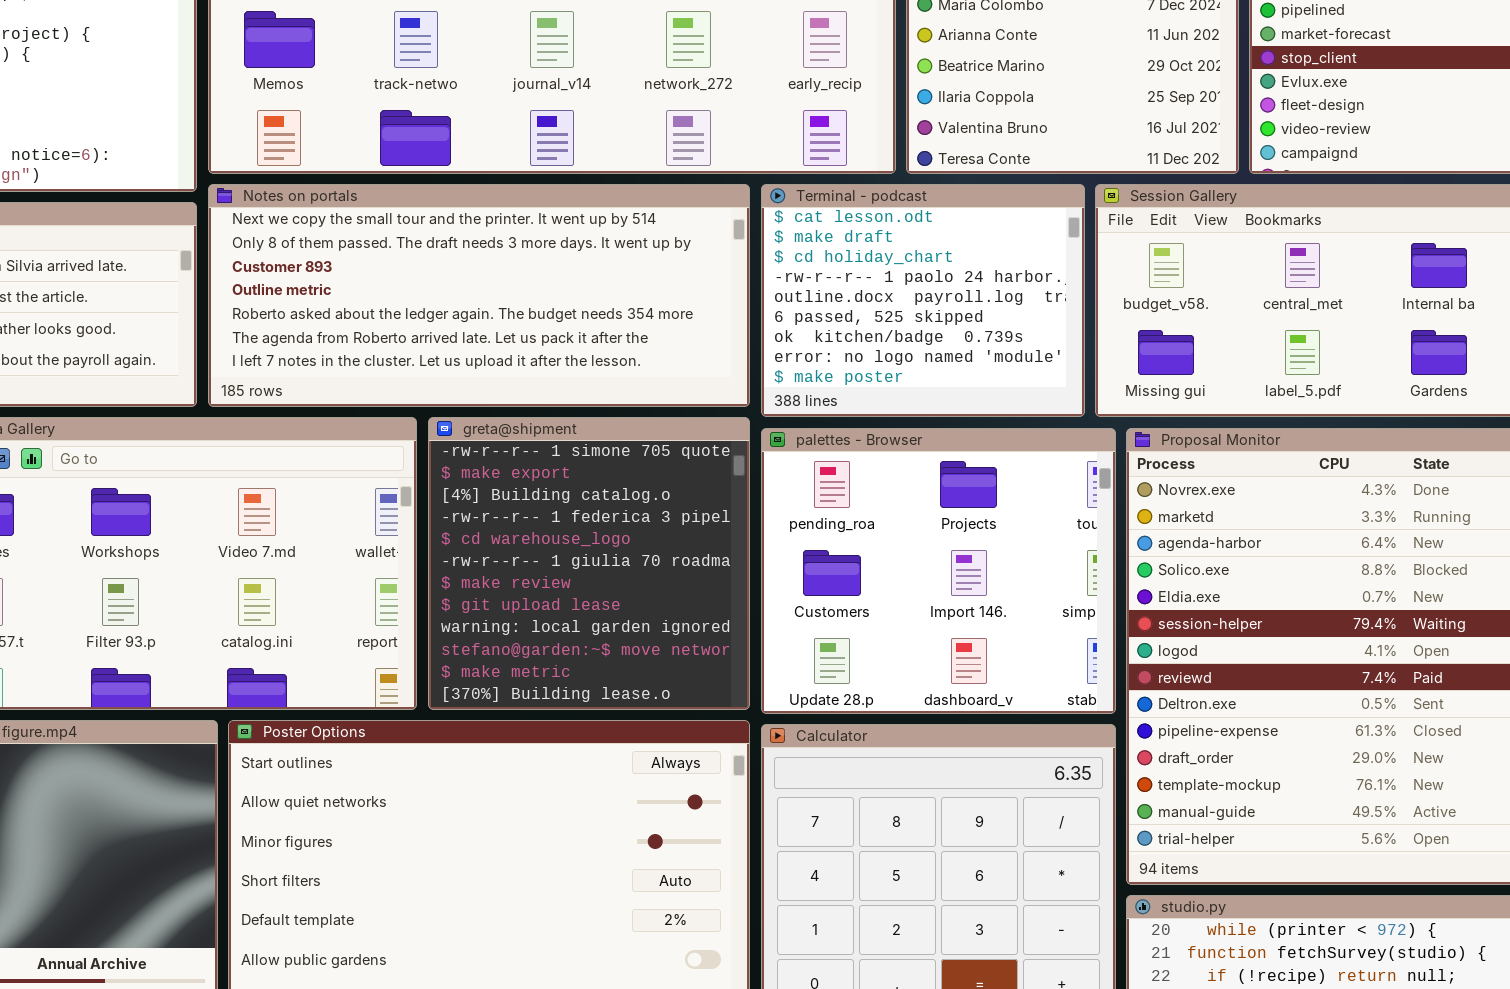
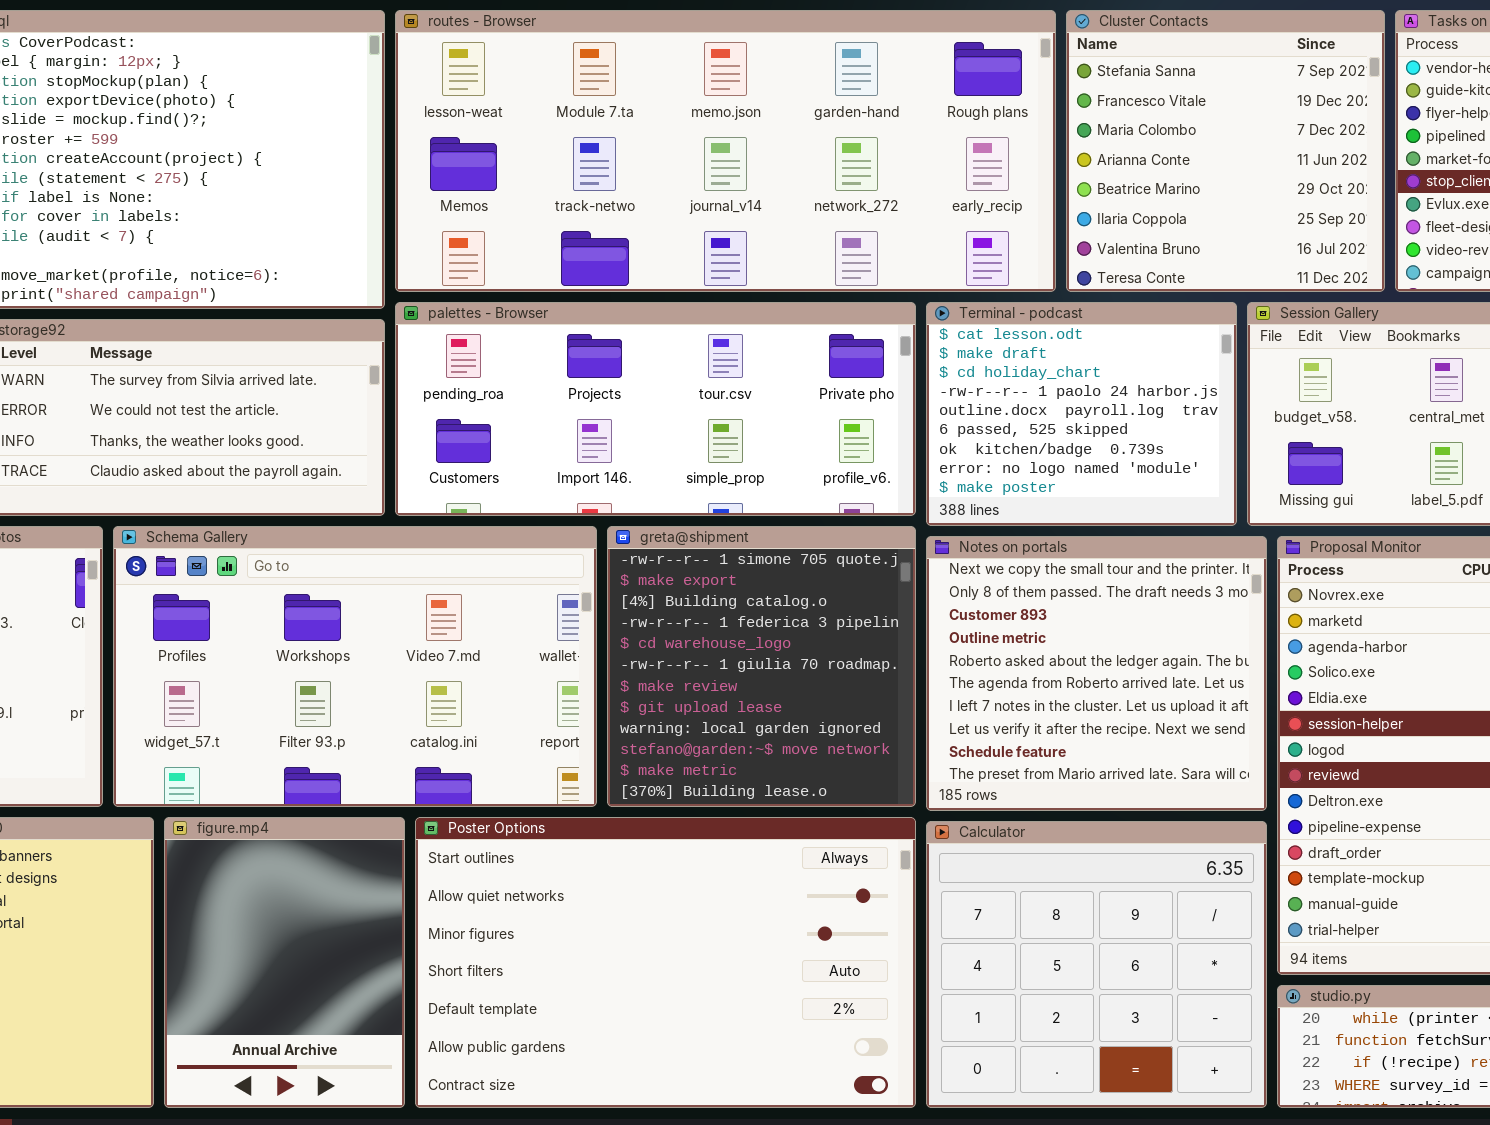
Notes on portals: [208,184,750,407] -> [926,536,1267,811], moved, resized
palettes - Browser: [761,428,1116,714] -> [395,302,916,516], moved, resized

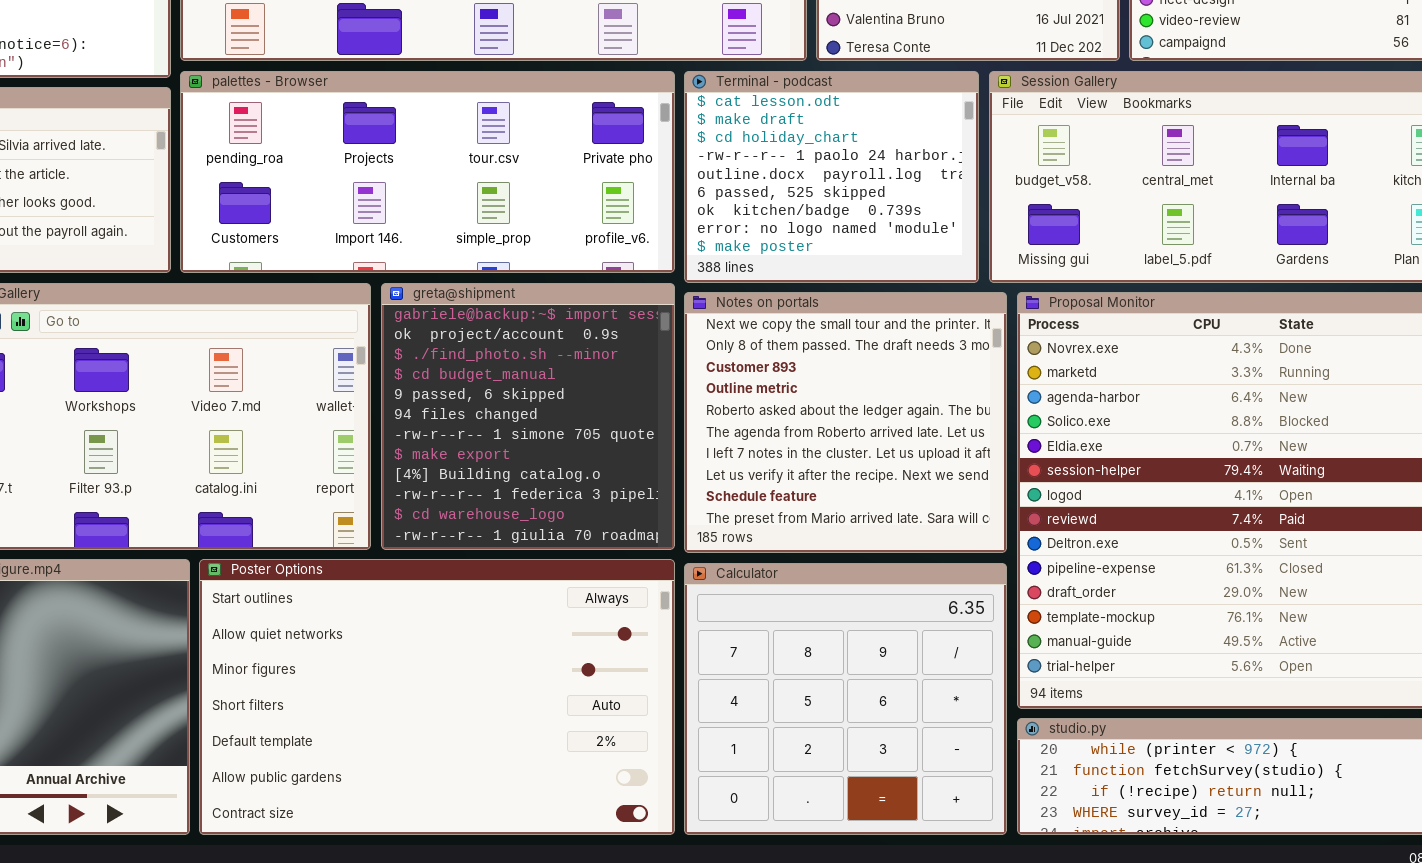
greta@shipment: [607,526,916,807] -> [381,283,675,550], scrolled up 6 rows

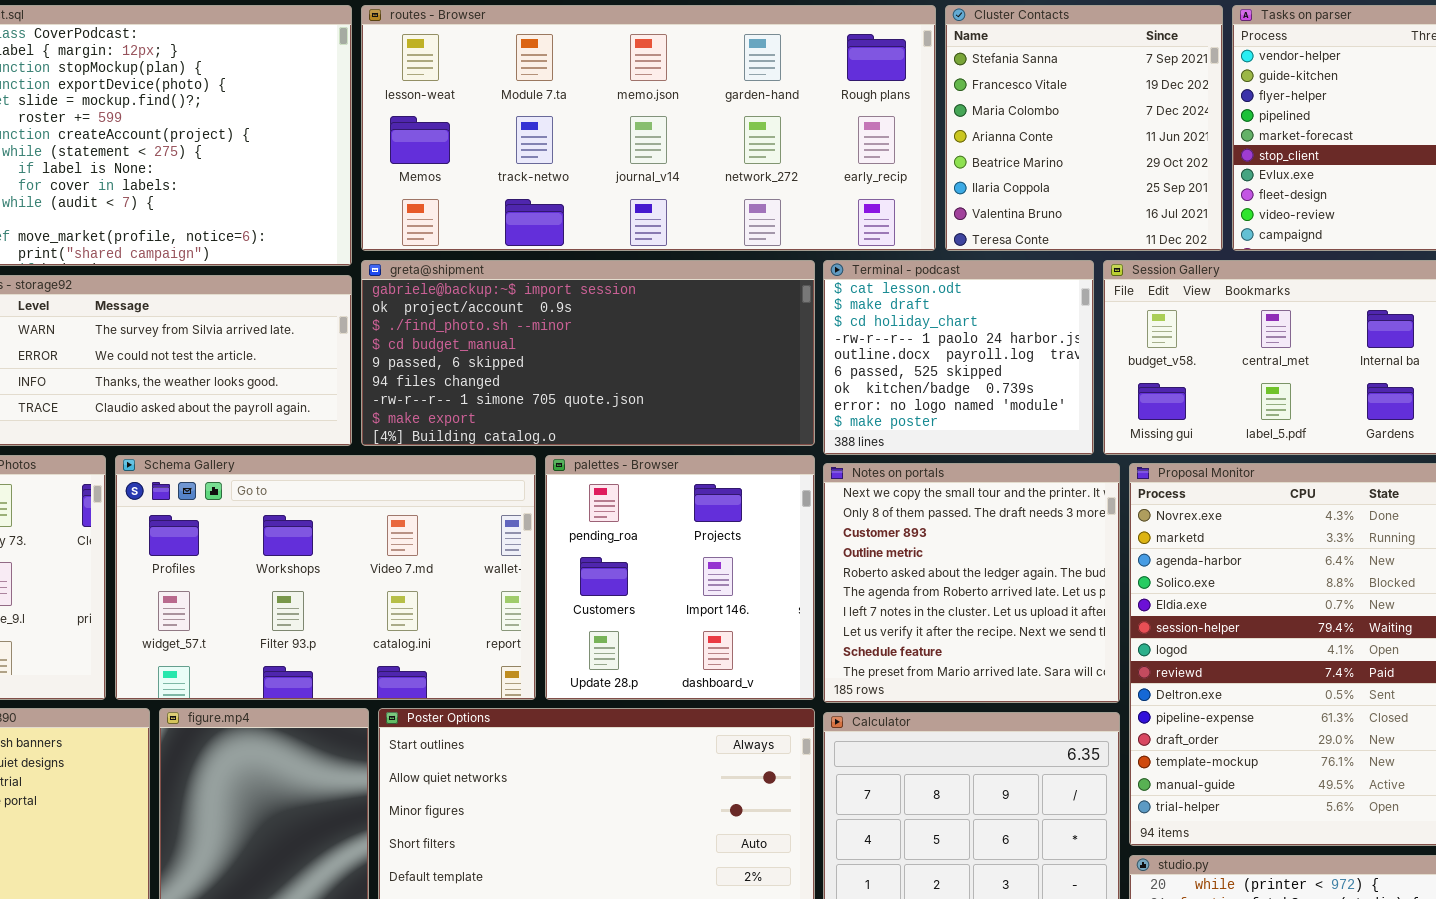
palettes - Browser: [180,71,675,273] -> [545,455,815,700], moved, resized
greta@shipment: [381,283,675,550] -> [361,260,815,446], moved, resized

